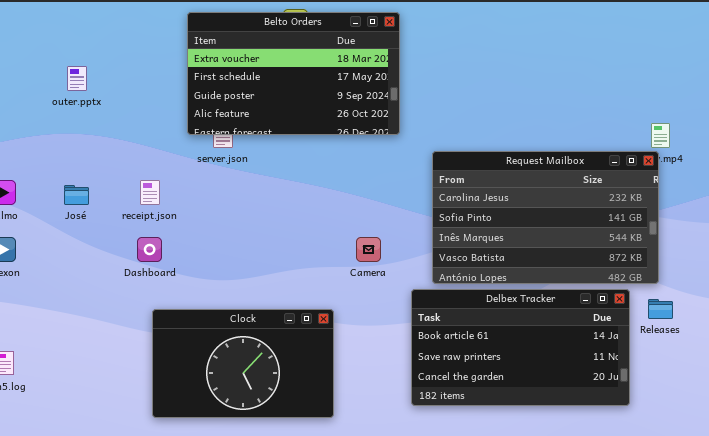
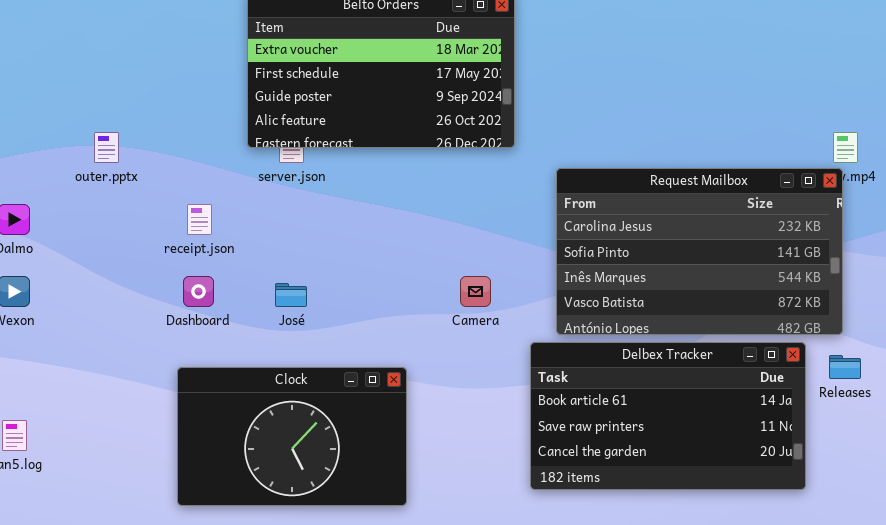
outer.pptx: [67,66,87,91] -> [94,132,119,163], moved
José: [64,185,89,205] -> [275,283,307,307], moved
Clock: [152,309,334,418] -> [177,367,407,506], moved

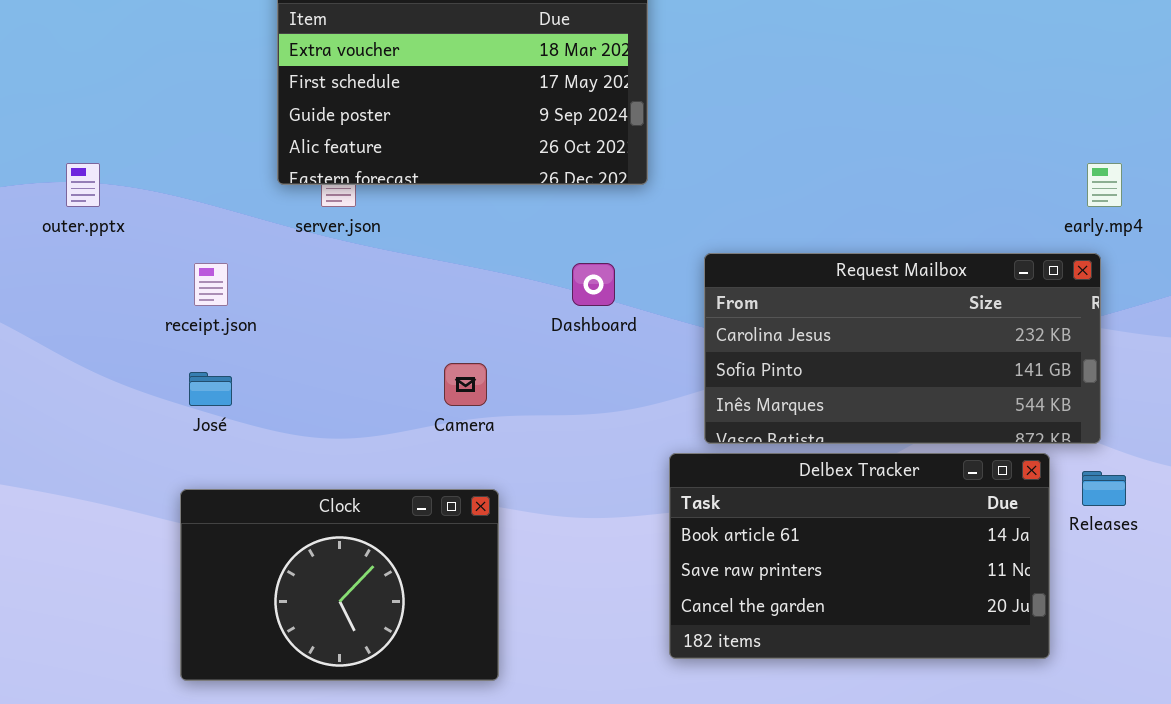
Request Mailbox: [556,168,843,335] -> [704,253,1101,444], resized
Dashboard: [183,276,214,307] -> [572,263,615,306], moved
Camera: [460,276,491,307] -> [444,363,487,406], moved
José: [275,283,307,307] -> [189,372,232,406], moved

